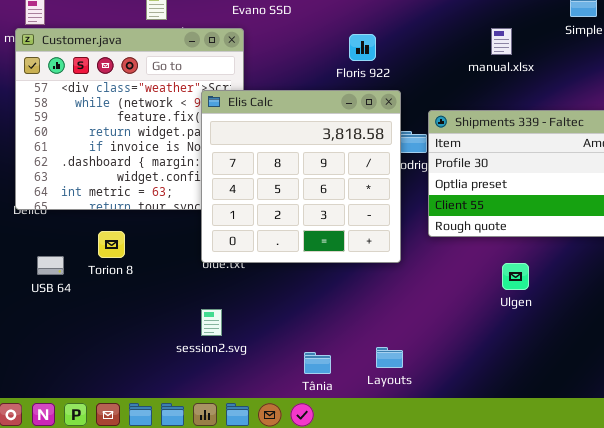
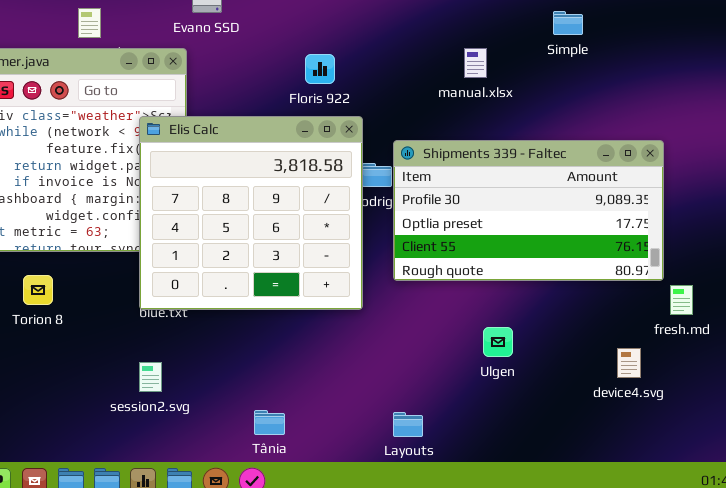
Ulgen: [502,263,529,290] -> [483,327,513,357], moved
Layouts: [376,347,403,368] -> [393,412,423,437], moved

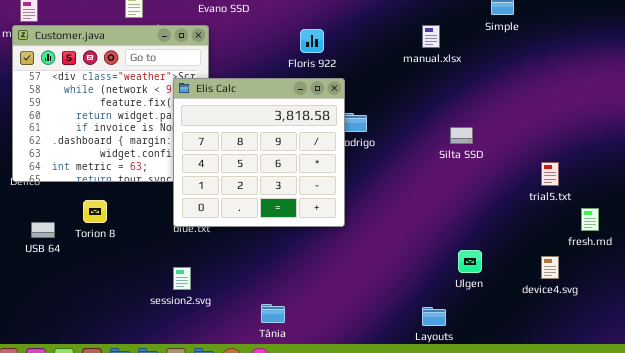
Shipments 339 - Faltec: [393,140,664,281] -> none, closed
Ulgen: [483,327,513,357] -> [458,250,482,273], moved
Layouts: [393,412,423,437] -> [422,307,446,326], moved

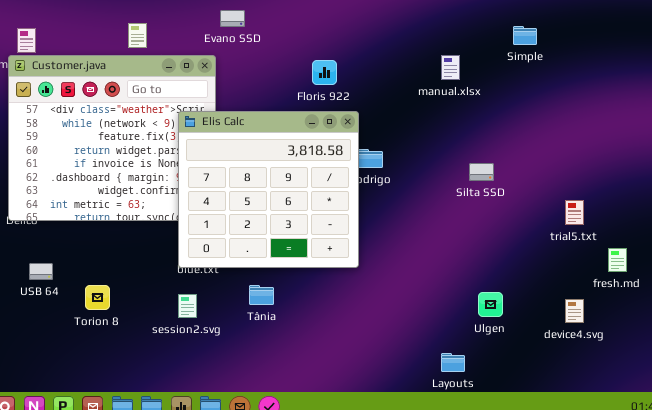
Torion 8: [83,200,107,223] -> [85,285,110,310], moved
session2.svg: [173,267,191,290] -> [178,294,197,318], moved
Tânia: [261,304,285,323] -> [249,285,274,305], moved

